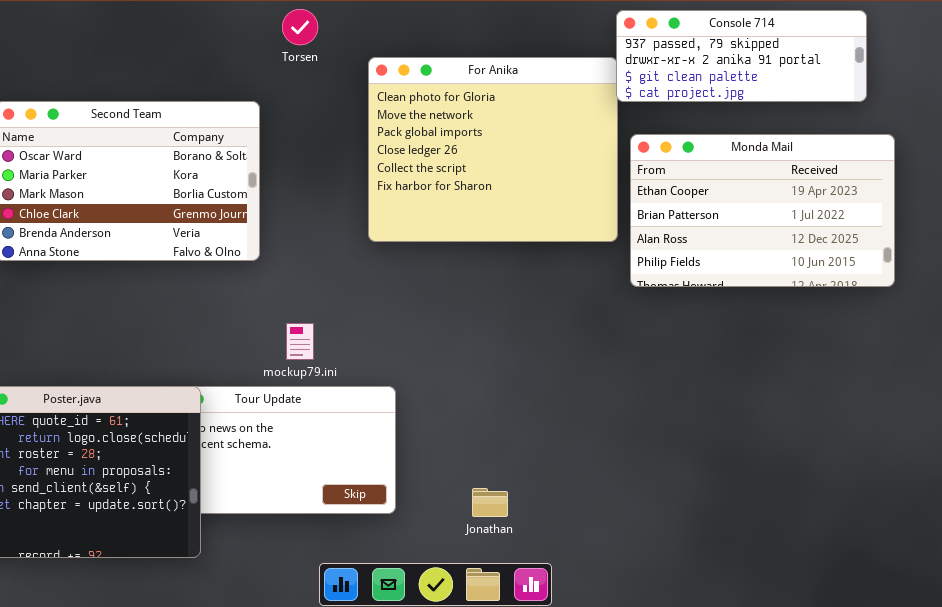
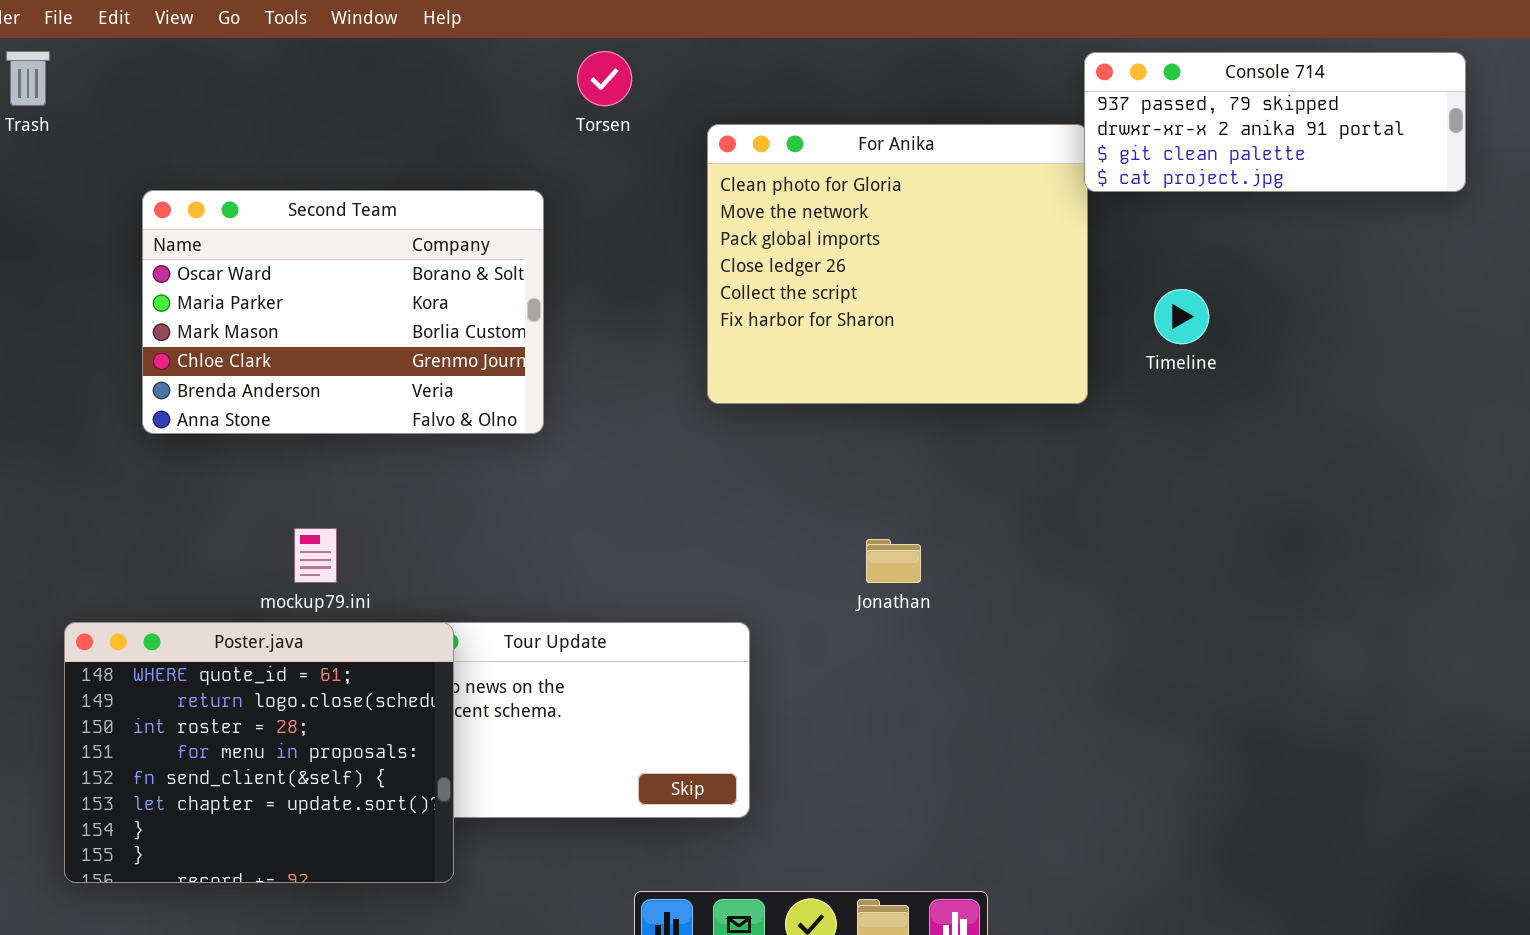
Monda Mail: [630,134,895,287] -> none, closed
mockup79.ini: [286,323,314,360] -> [294,528,337,583], moved
Jonathan: [472,488,508,517] -> [866,539,921,583], moved

